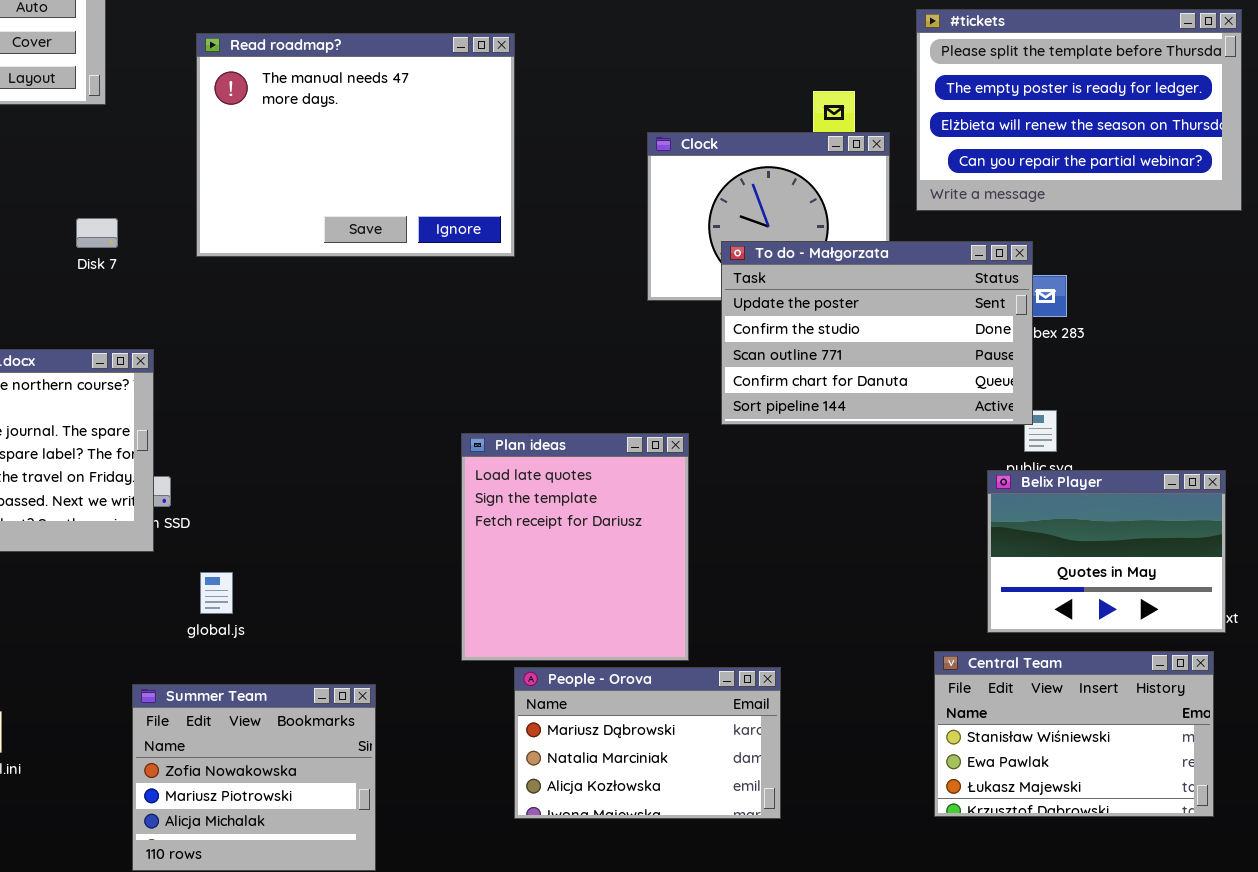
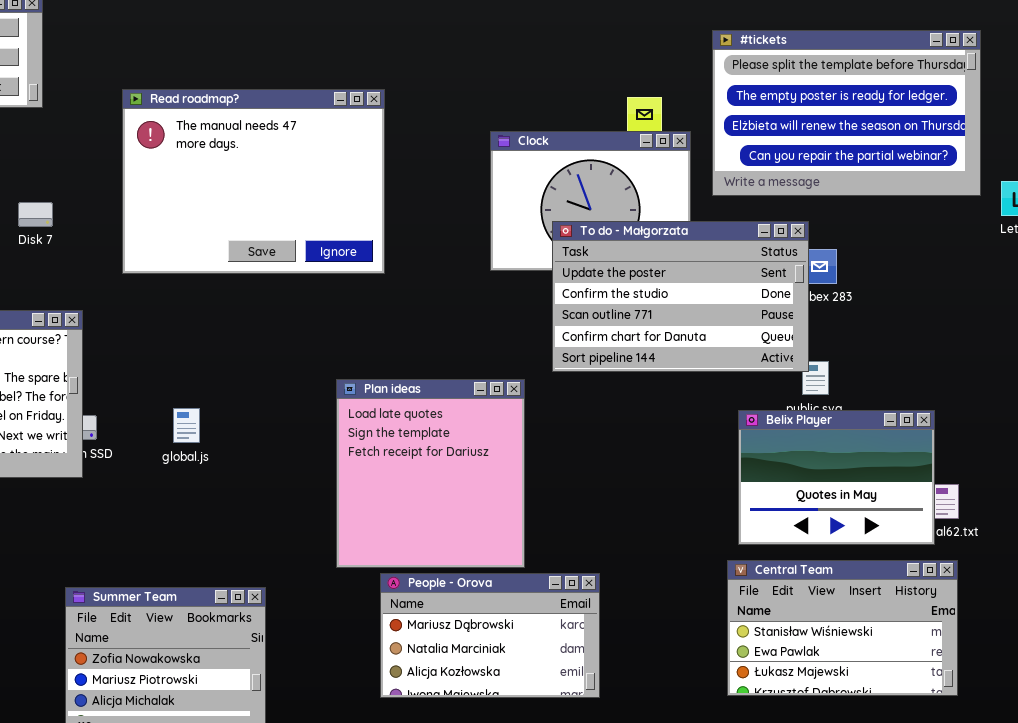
Read roadmap?: [196,33,515,257] -> [122,89,385,274], moved
Belix Player: [987,470,1226,633] -> [738,410,935,545], moved
global.js: [200,572,233,614] -> [173,408,200,443], moved

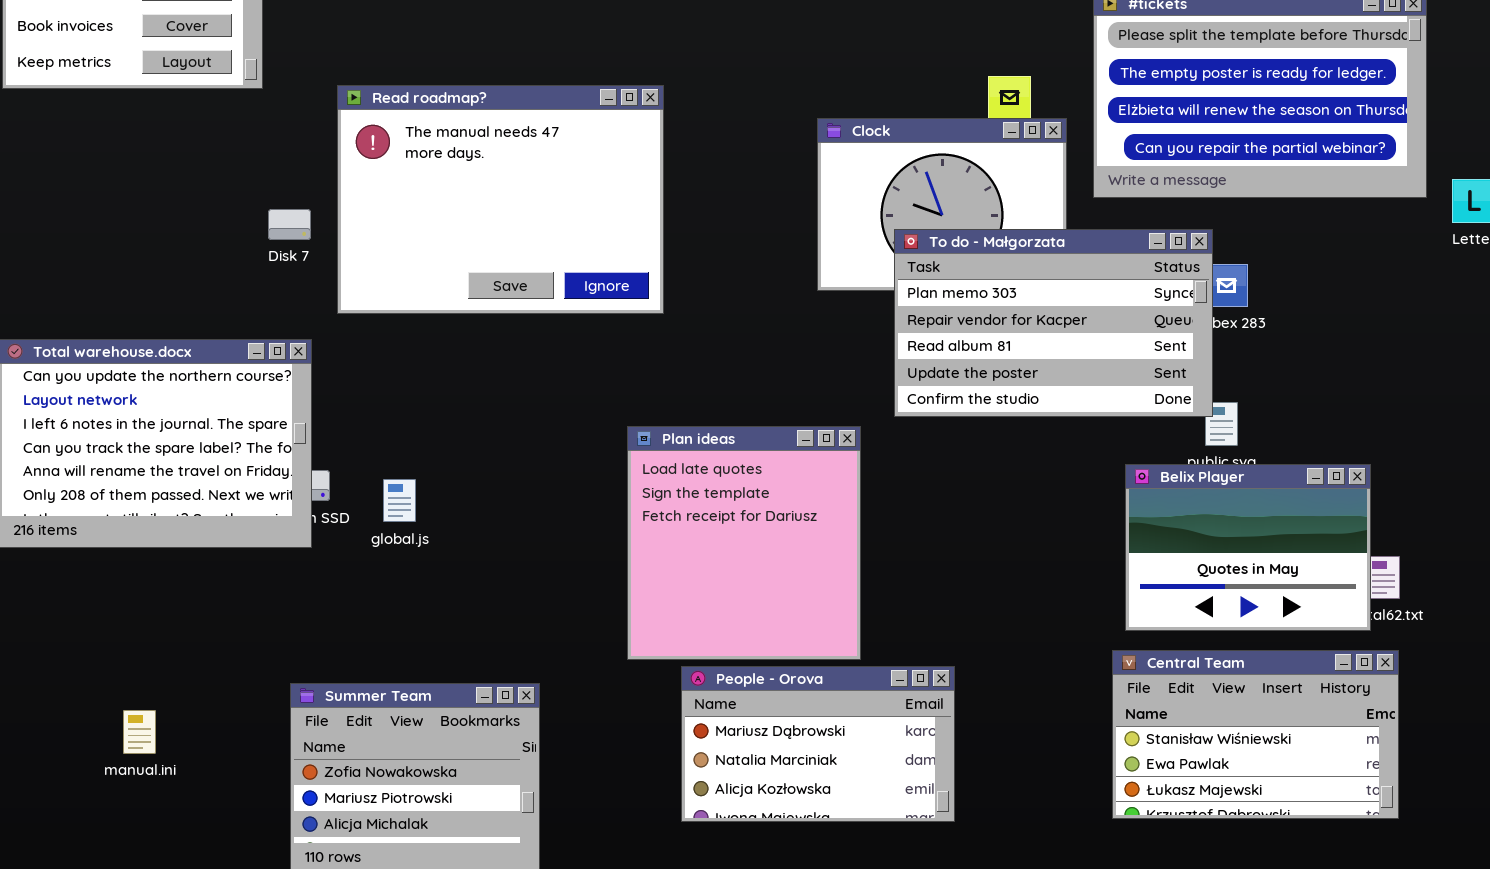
Read roadmap?: [122,89,385,274] -> [337,85,664,314], moved
Disk 7: [18,202,53,227] -> [268,209,311,240], moved
To do - Małgorzata: [552,221,809,372] -> [894,229,1213,417], scrolled up 3 rows
global.js: [173,408,200,443] -> [383,479,416,522], moved

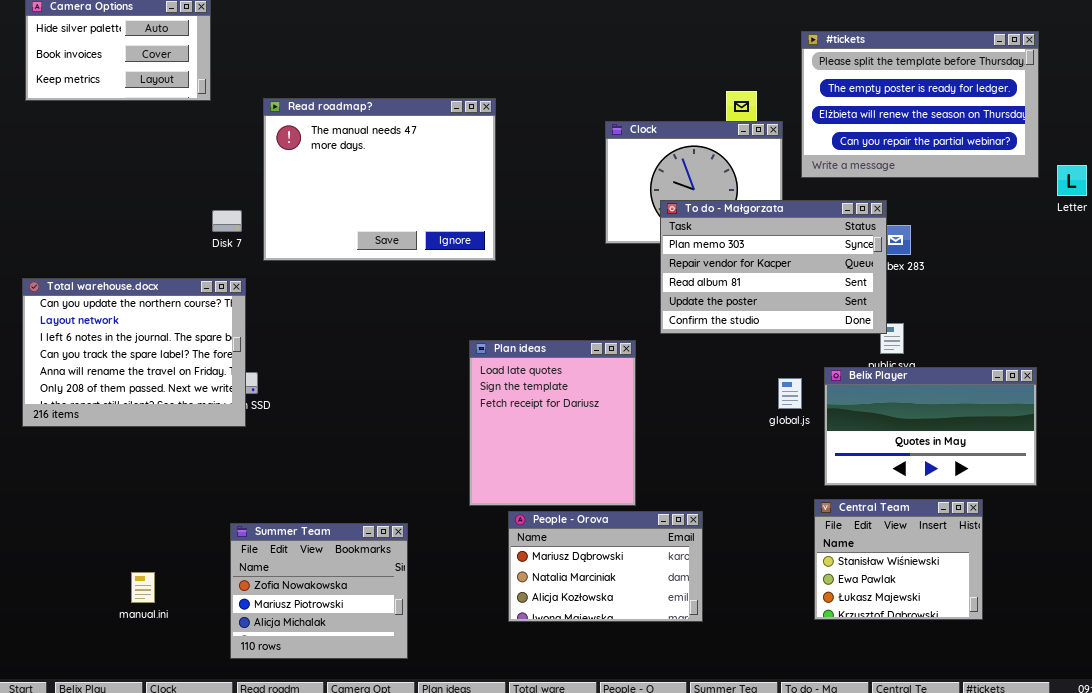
Disk 7: [268,209,311,240] -> [212,210,242,232], moved
Belix Player: [1125,464,1371,631] -> [824,367,1037,486], resized
global.js: [383,479,416,522] -> [778,378,802,409], moved
Central Team: [1112,650,1399,819] -> [814,499,983,620], resized
manual.ini: [123,710,156,754] -> [131,572,155,603], moved

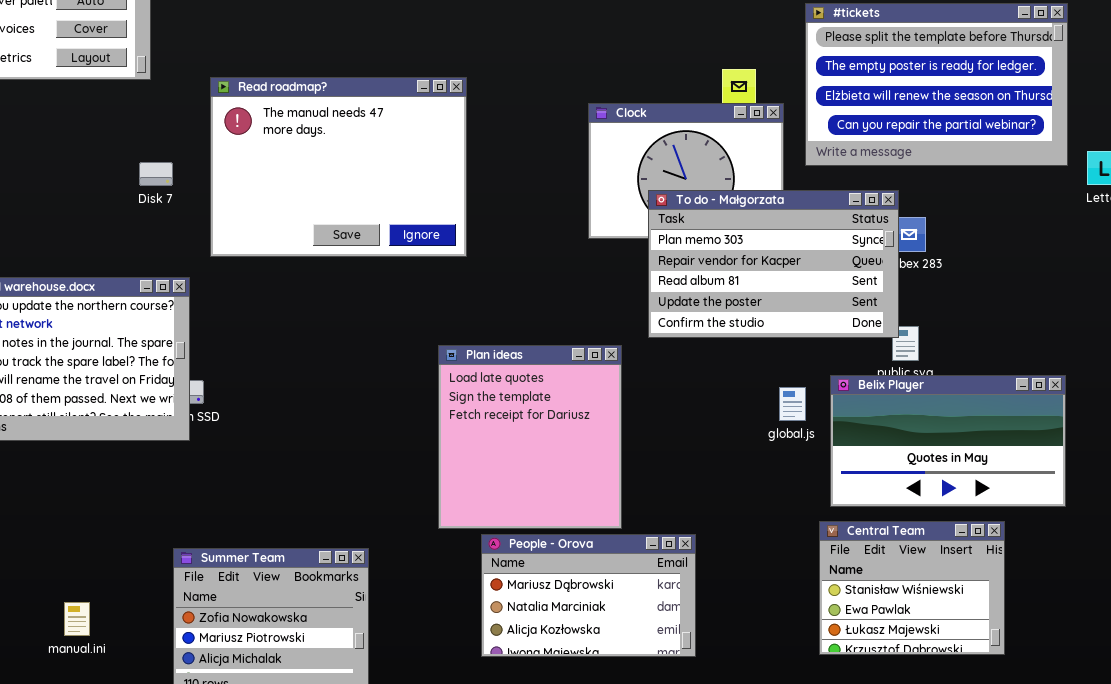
Disk 7: [212,210,242,232] -> [139,162,173,186], moved

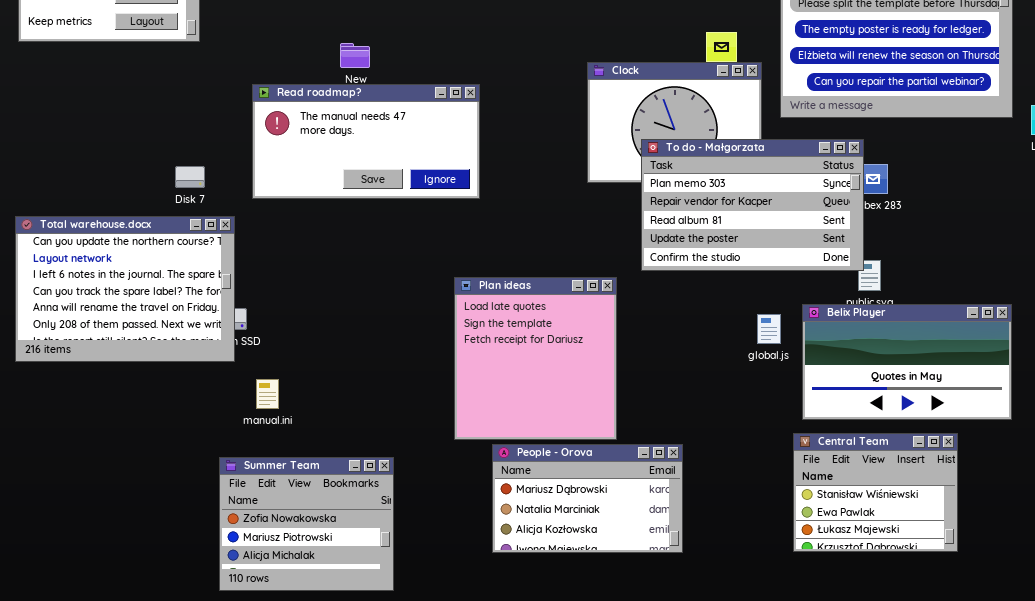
Read roadmap?: [210,77,467,257] -> [252,84,480,199], resized
Disk 7: [139,162,173,186] -> [175,166,205,188], moved
manual.ini: [64,602,90,636] -> [256,379,279,409], moved

